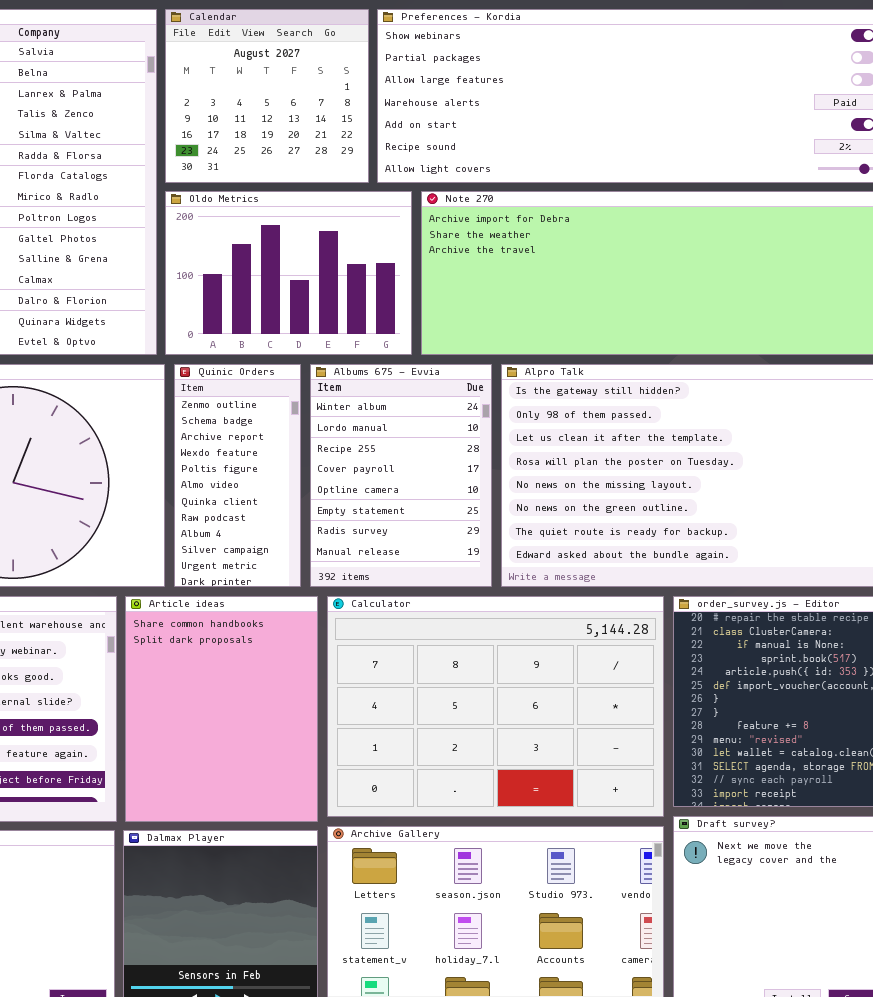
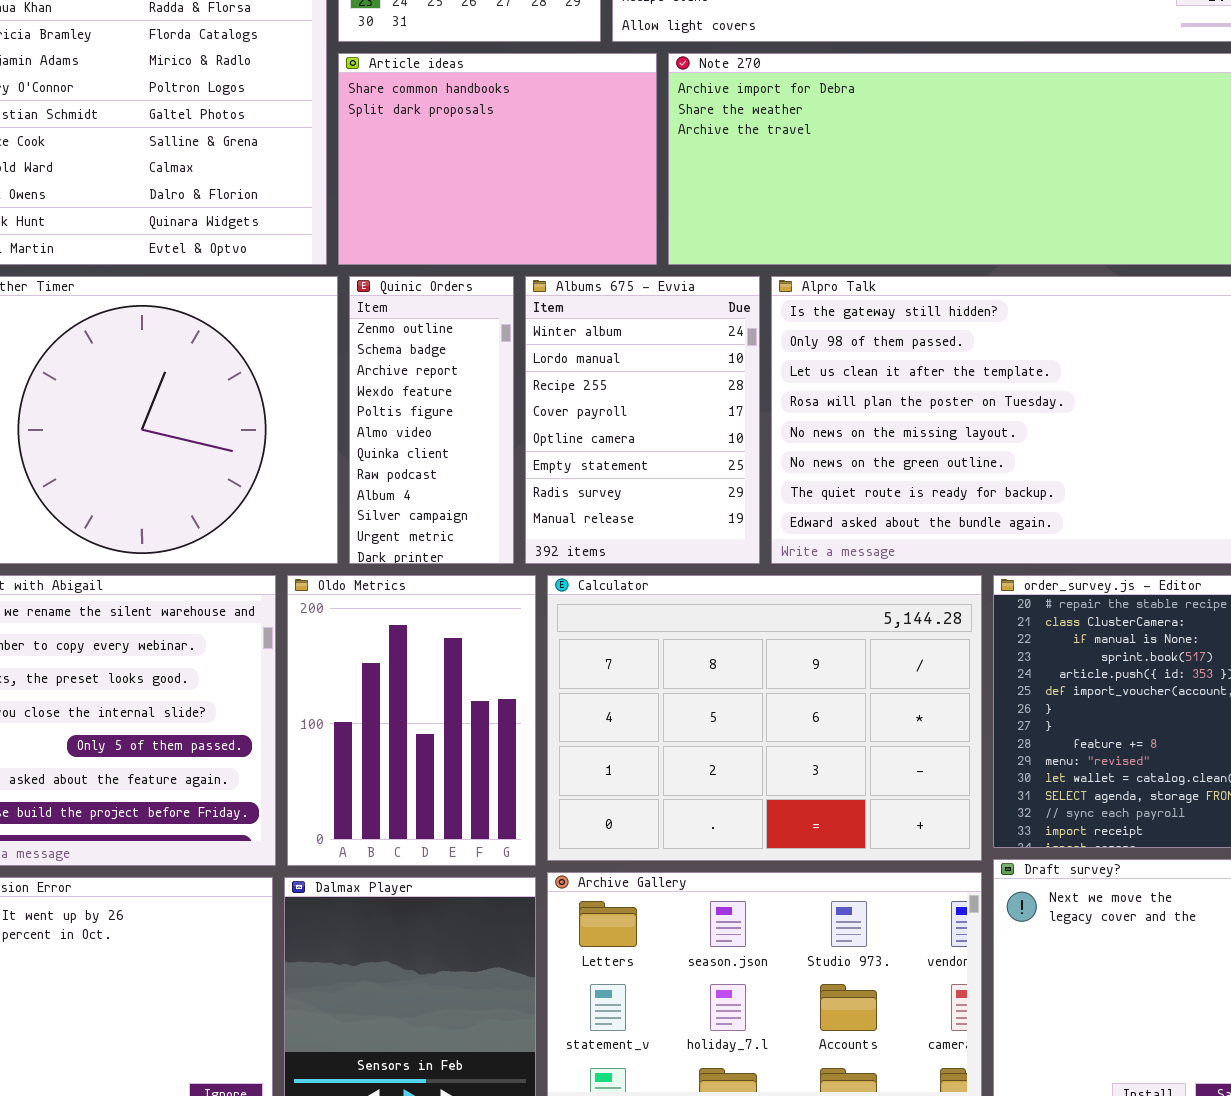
Oldo Metrics: [165,191,412,355] -> [287,575,536,866], moved, resized
Article ideas: [125,596,318,822] -> [338,53,657,265], moved, resized

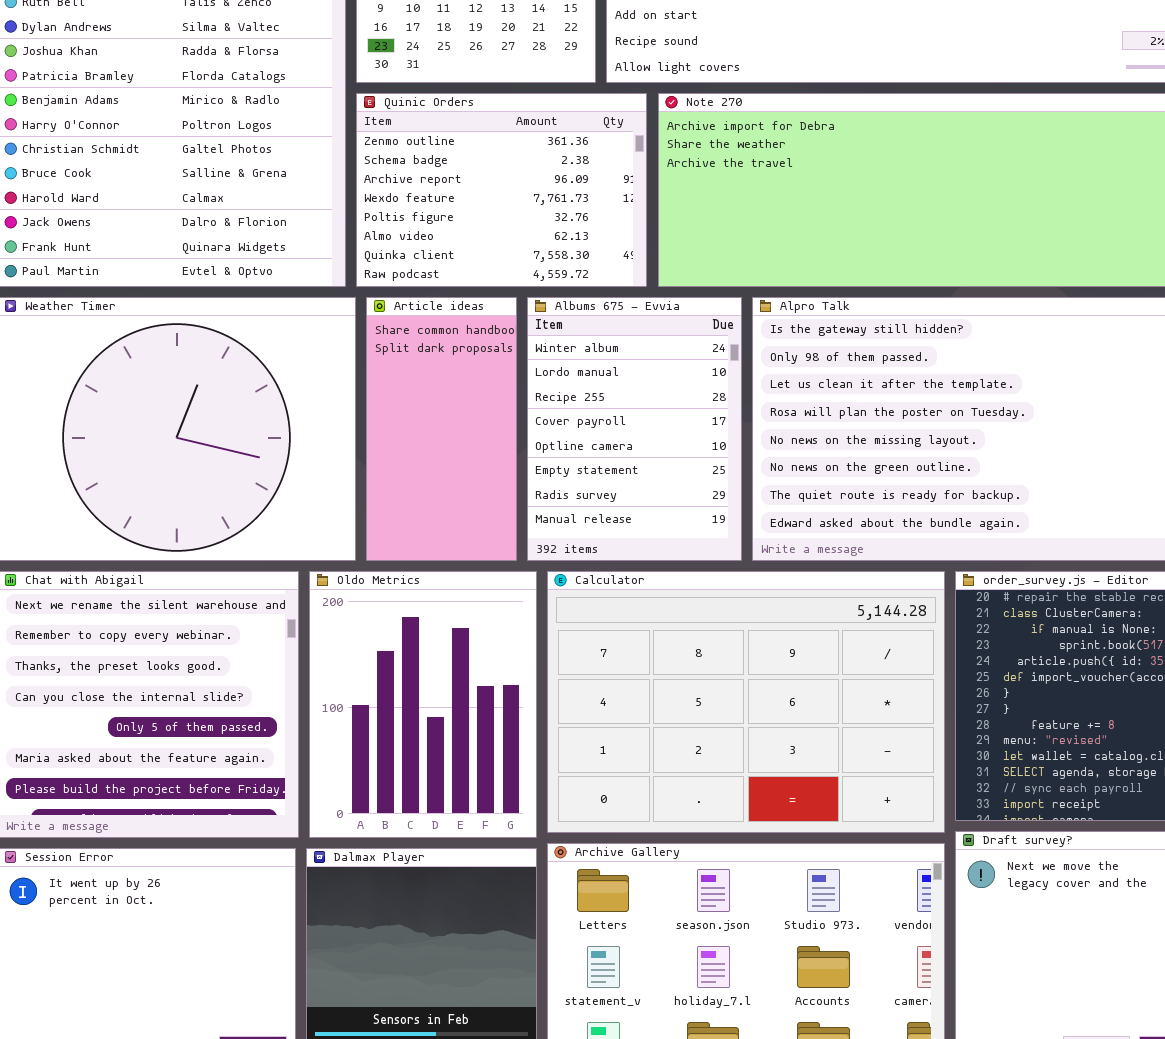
Article ideas: [338,53,657,265] -> [366,297,517,561], moved, resized
Quinic Orders: [349,276,514,564] -> [356,93,647,287], moved, resized

